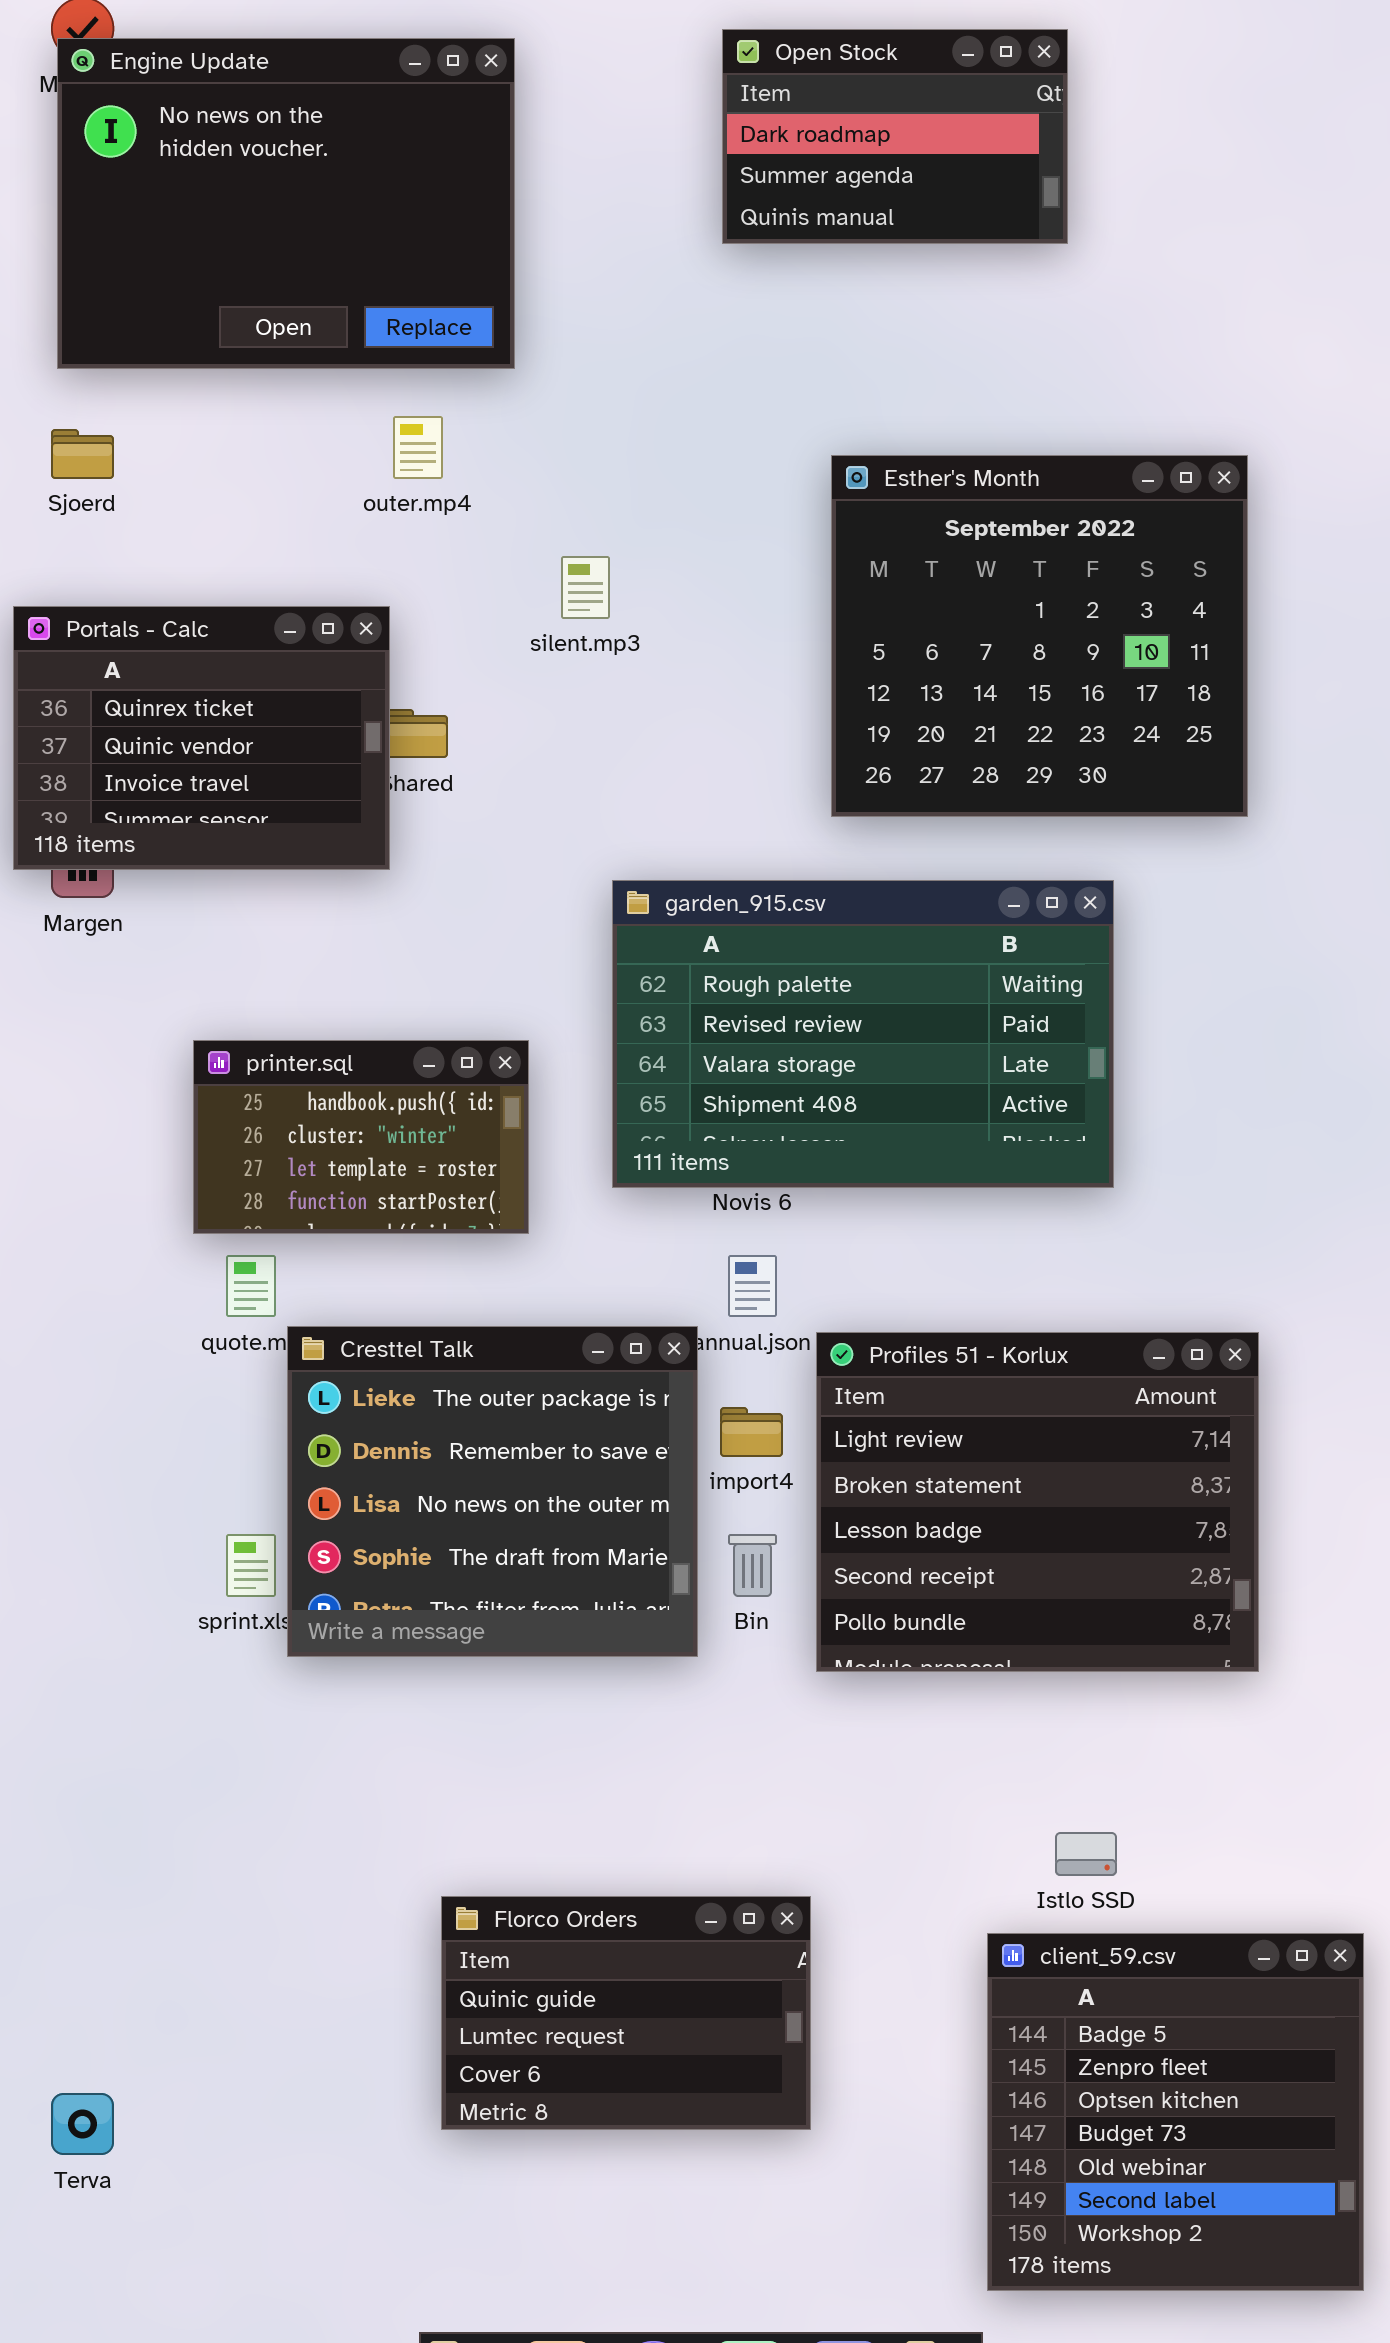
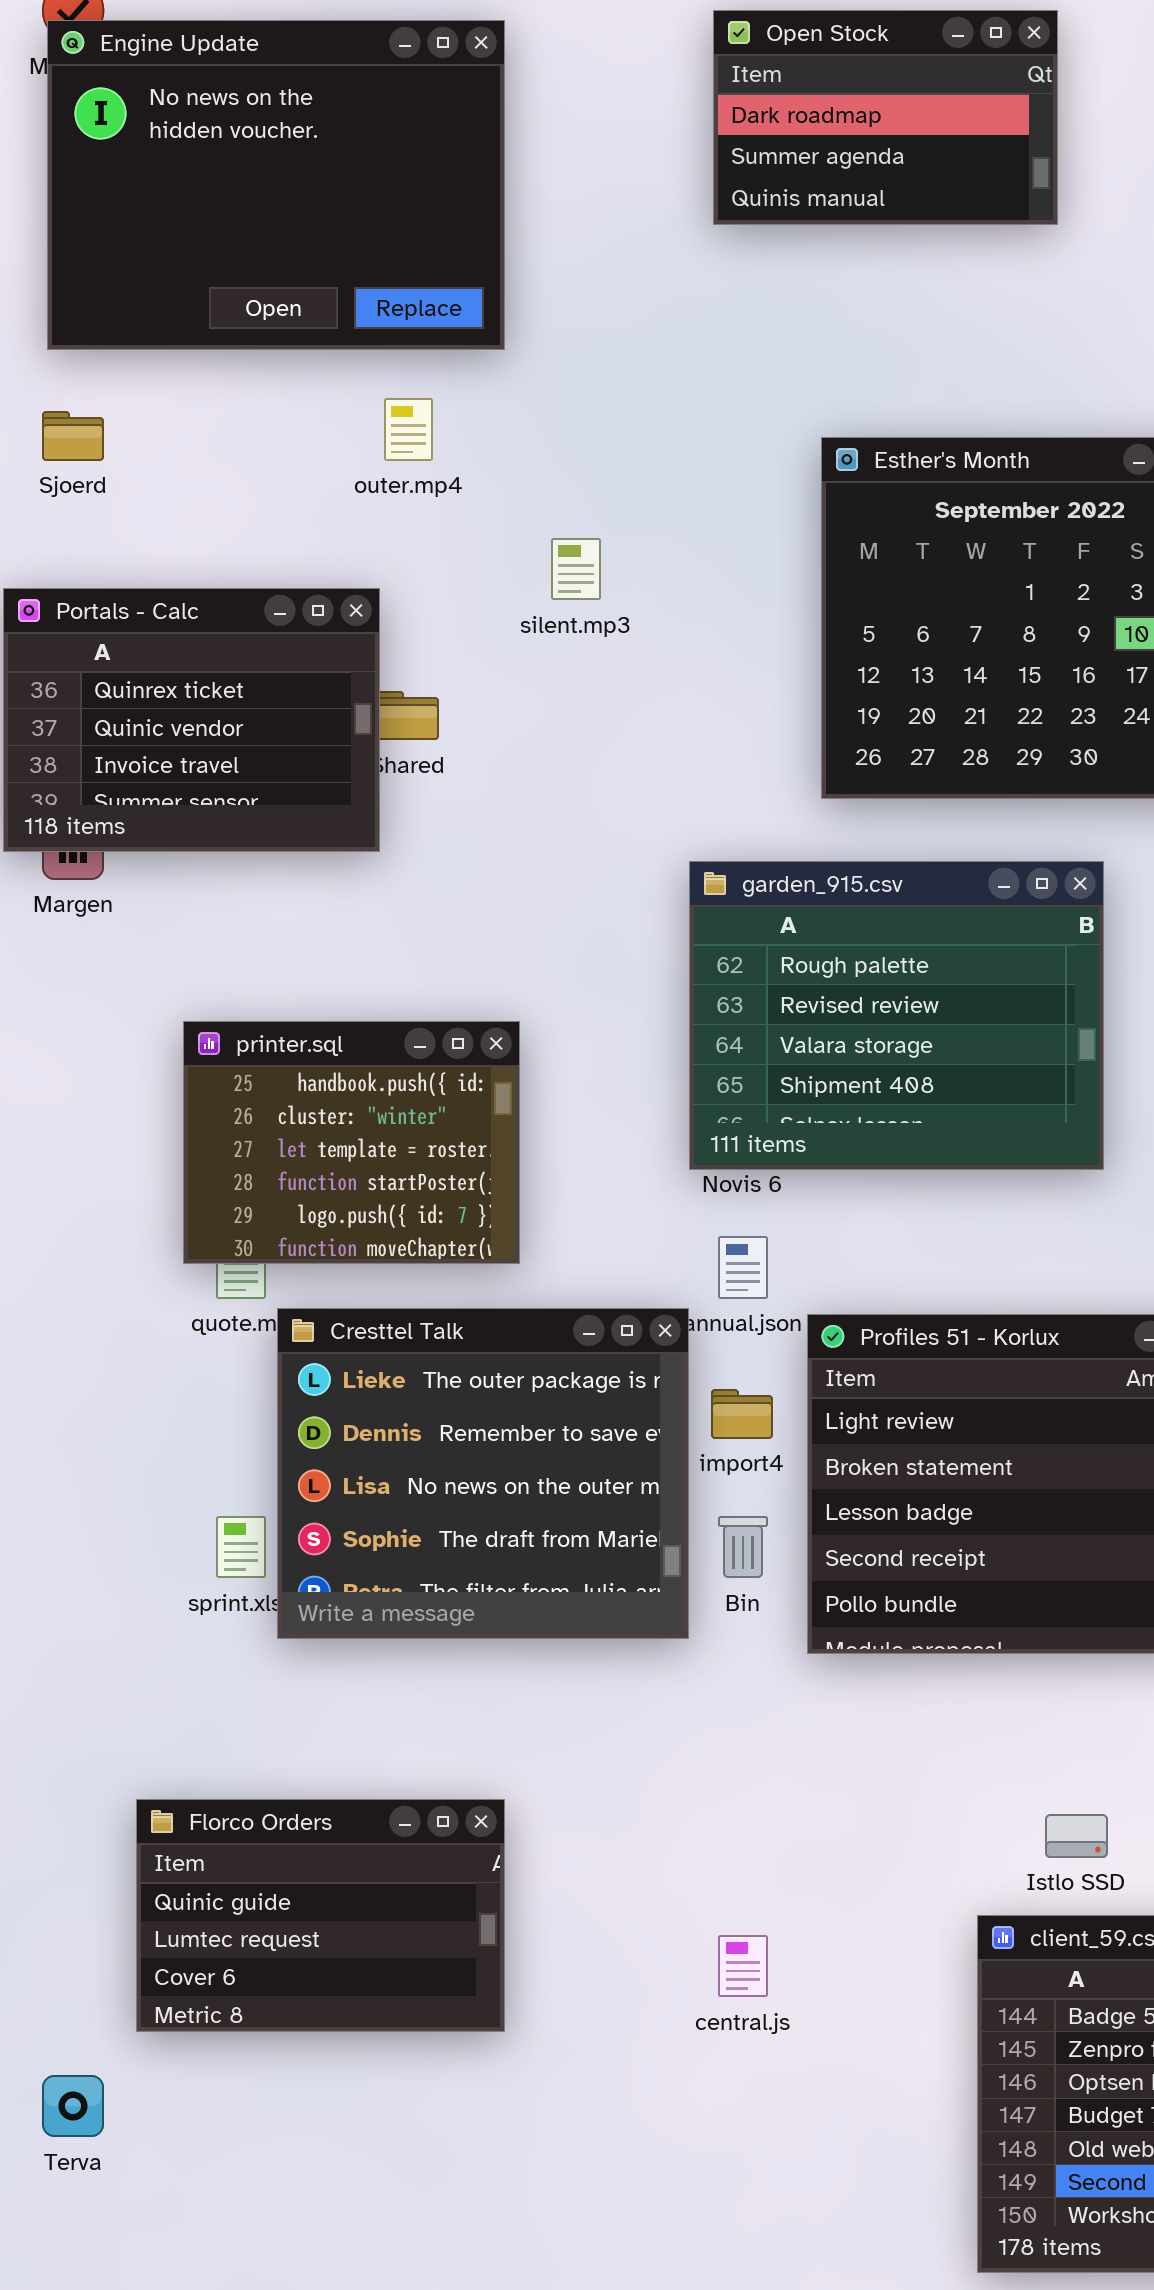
garden_915.csv: [612,880,1114,1188] -> [689,861,1104,1170], resized
printer.sql: [193,1040,529,1234] -> [183,1021,520,1264], resized
Florco Orders: [441,1896,811,2130] -> [136,1799,505,2032], moved

